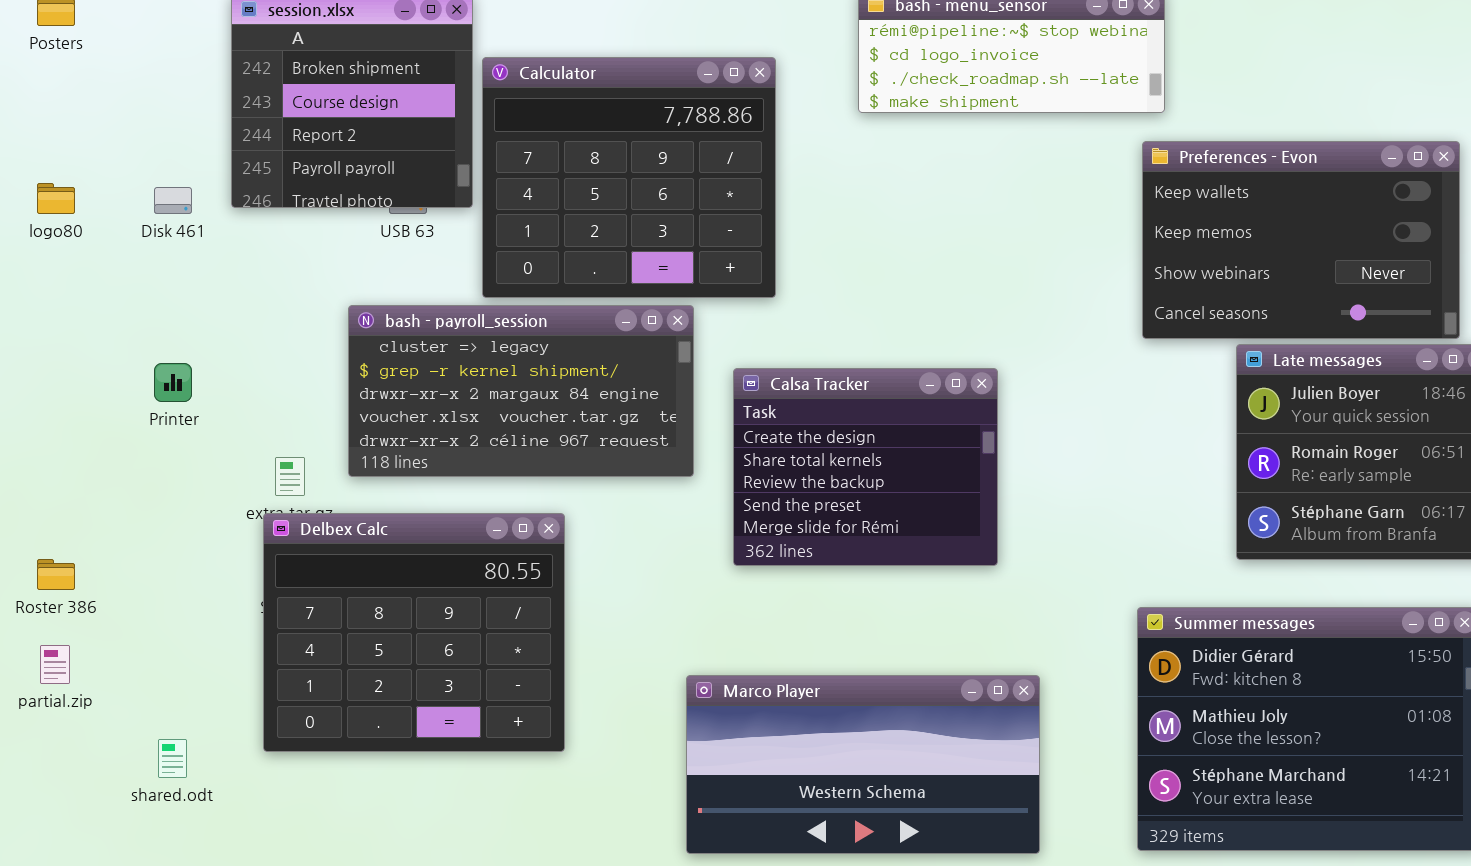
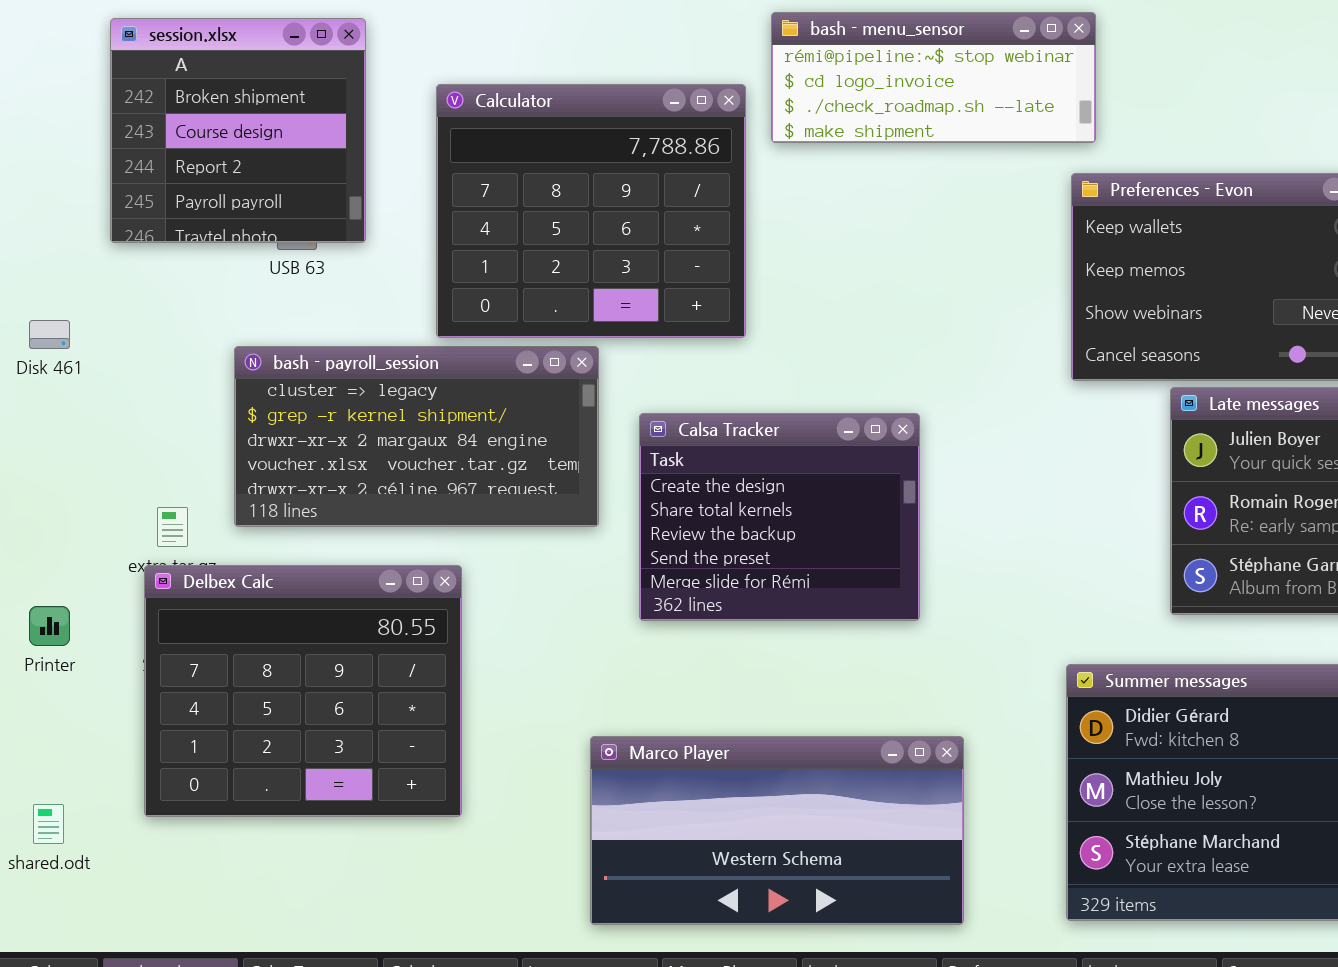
Calculator: [482,57,776,298] -> [436,84,746,338], moved
Disk 461: [154,187,192,214] -> [29,320,70,349], moved
Printer: [154,363,192,402] -> [29,606,70,646], moved

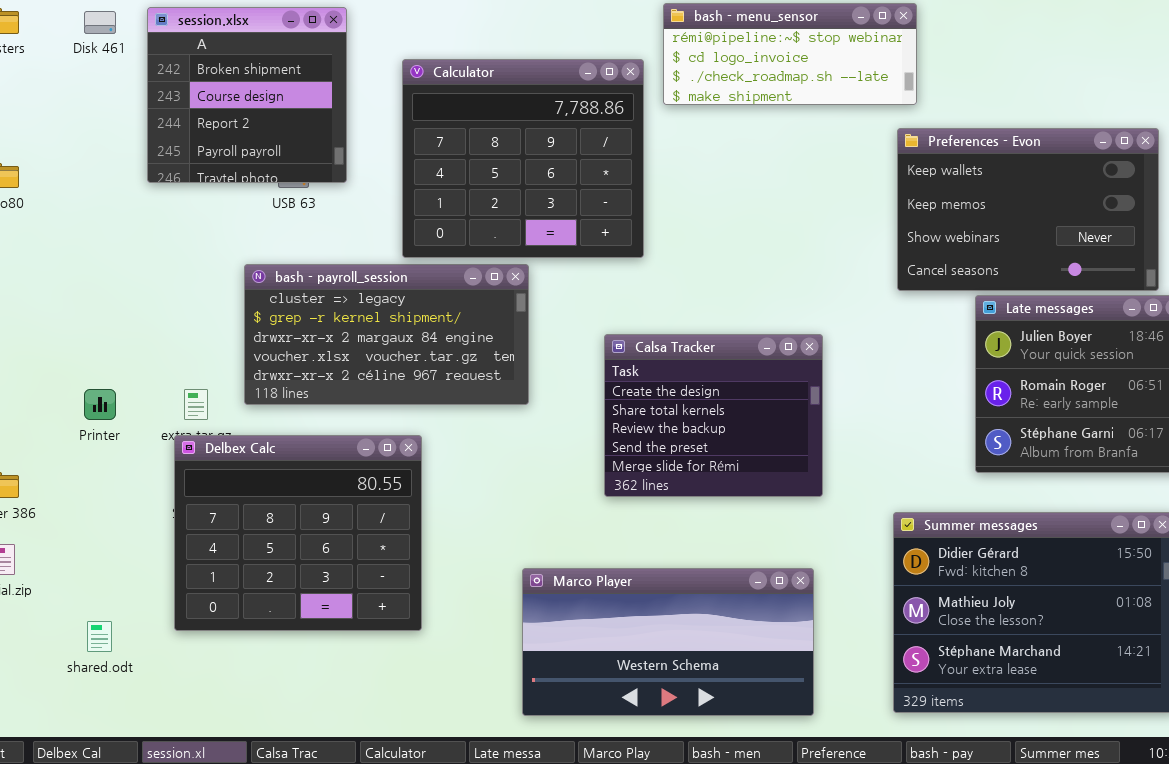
Disk 461: [29,320,70,349] -> [84,11,116,34], moved
Calsa Tracker: [639,413,920,621] -> [604,334,823,497], moved
Printer: [29,606,70,646] -> [84,389,116,420], moved

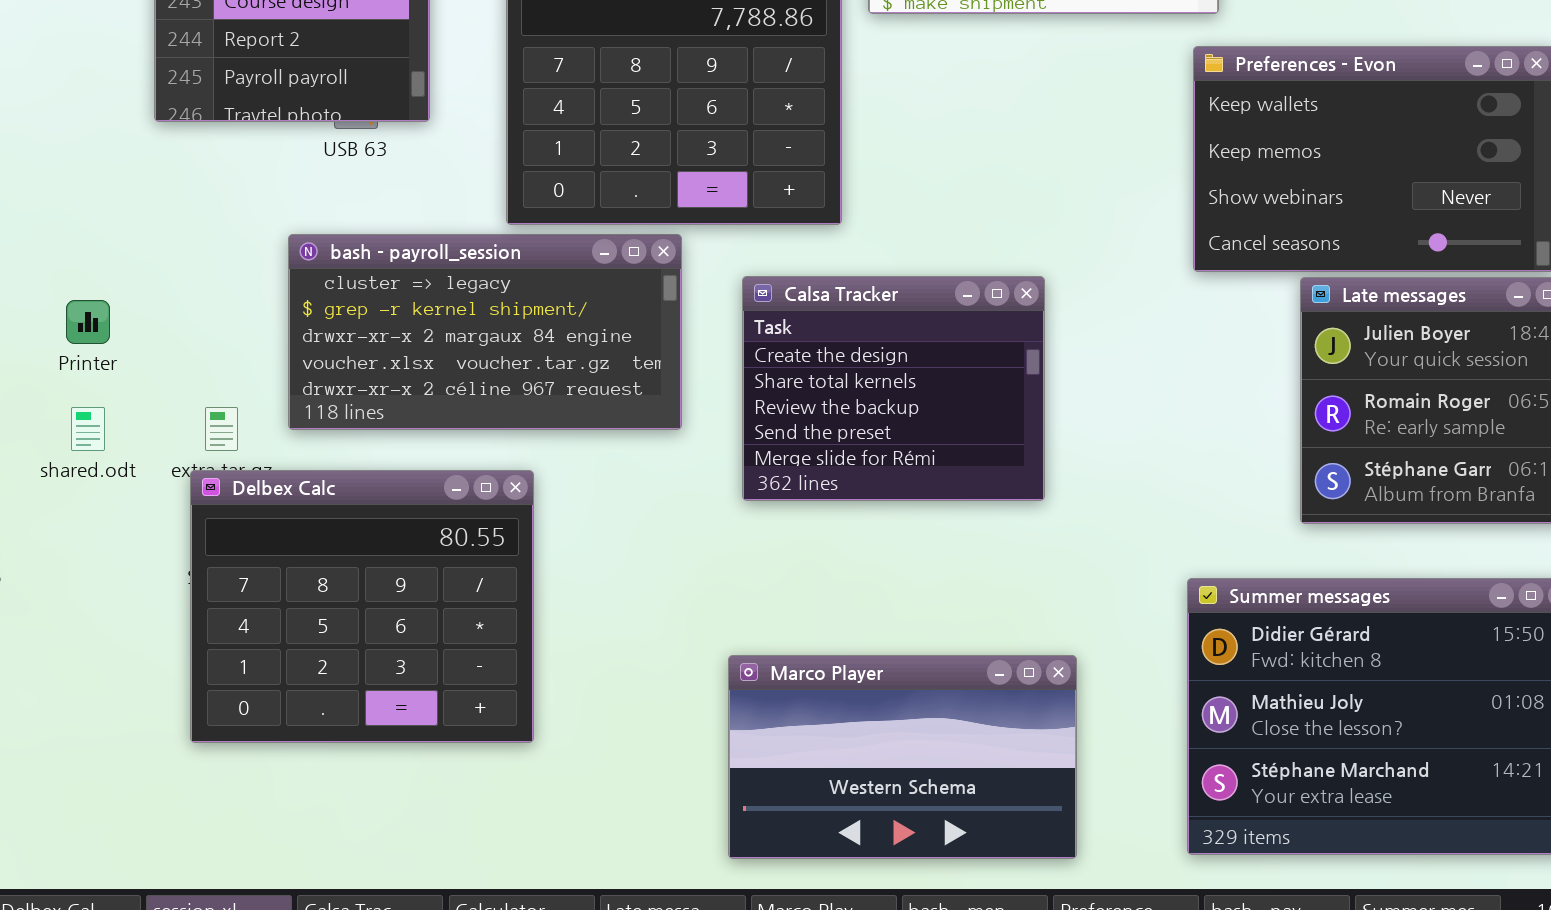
Calsa Tracker: [604,334,823,497] -> [742,276,1045,501], moved
Printer: [84,389,116,420] -> [66,300,110,344], moved
Marco Player: [522,568,814,716] -> [728,655,1077,859], resized
shared.odt: [87,621,112,652] -> [71,407,105,451], moved

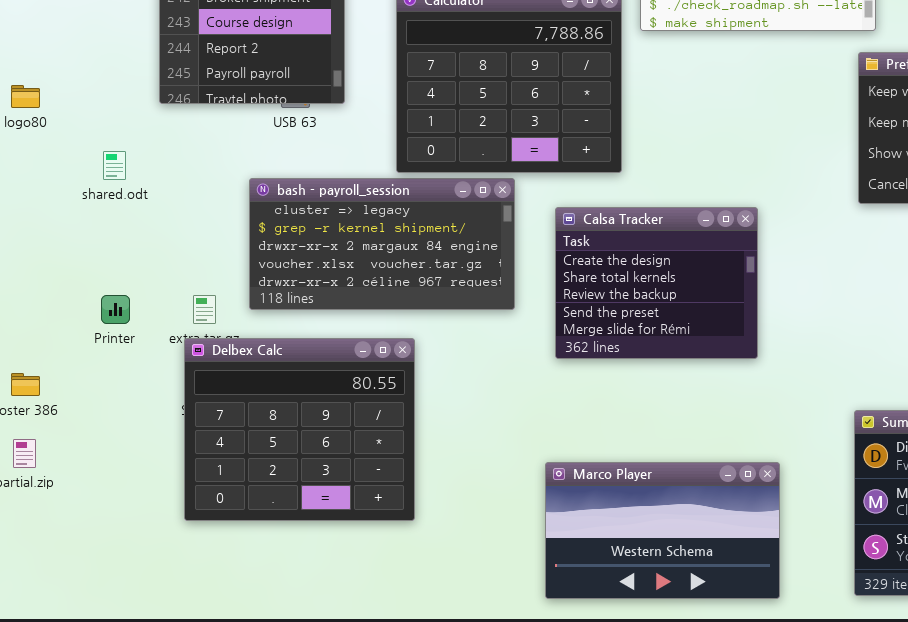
Printer: [66,300,110,344] -> [101,295,130,324], moved
shared.odt: [71,407,105,451] -> [103,151,126,180], moved

